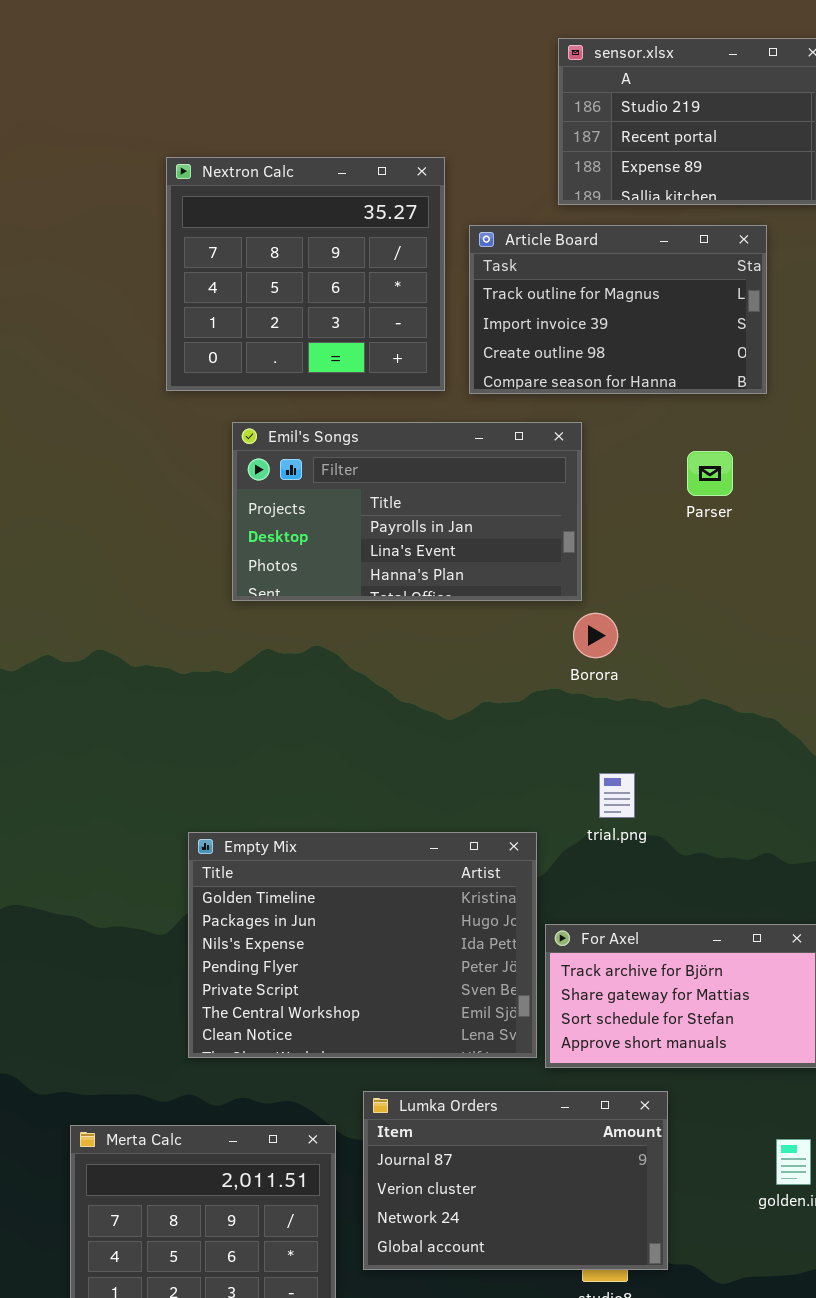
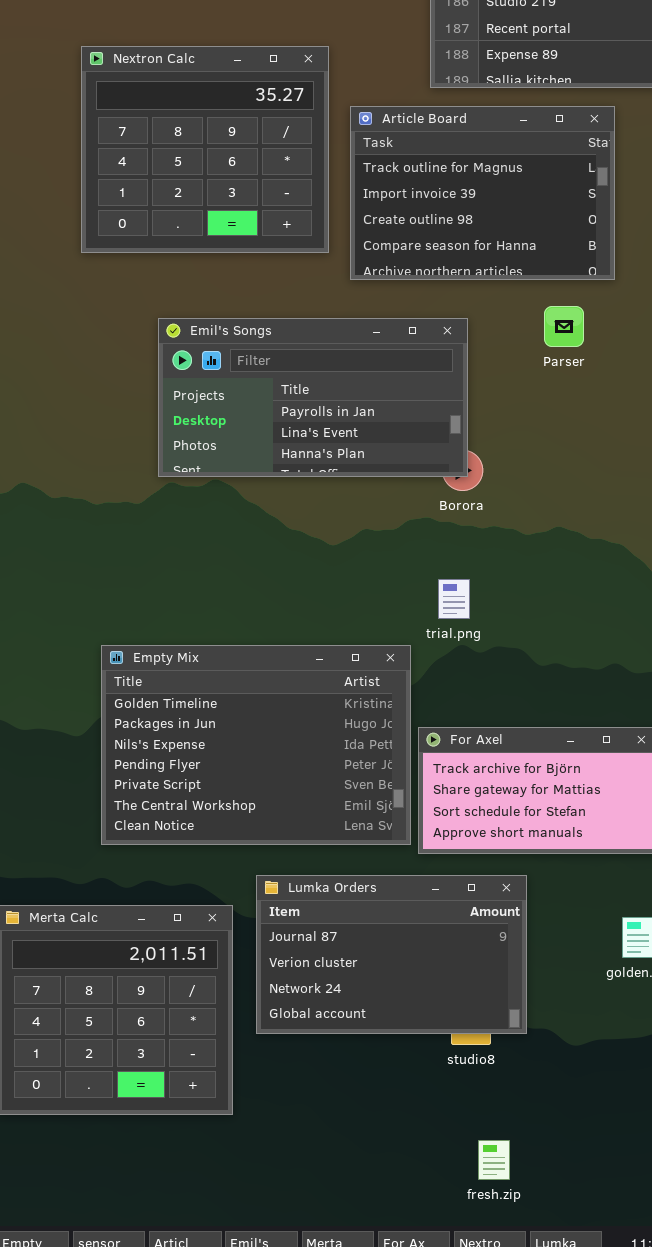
Article Board: [469,225,767,394] -> [350,106,615,280], resized
Emil's Songs: [232,422,582,601] -> [158,318,468,477], moved
trial.png: [599,773,635,818] -> [438,579,470,619], moved

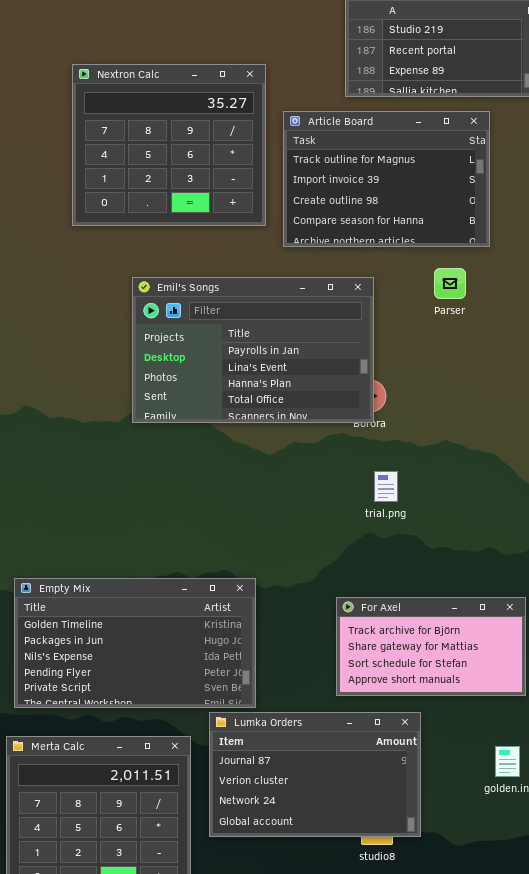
Emil's Songs: [158,318,468,477] -> [132,277,374,423], resized
trial.png: [438,579,470,619] -> [374,471,398,502], moved
Empty Mix: [101,645,411,845] -> [14,578,256,708], moved, resized

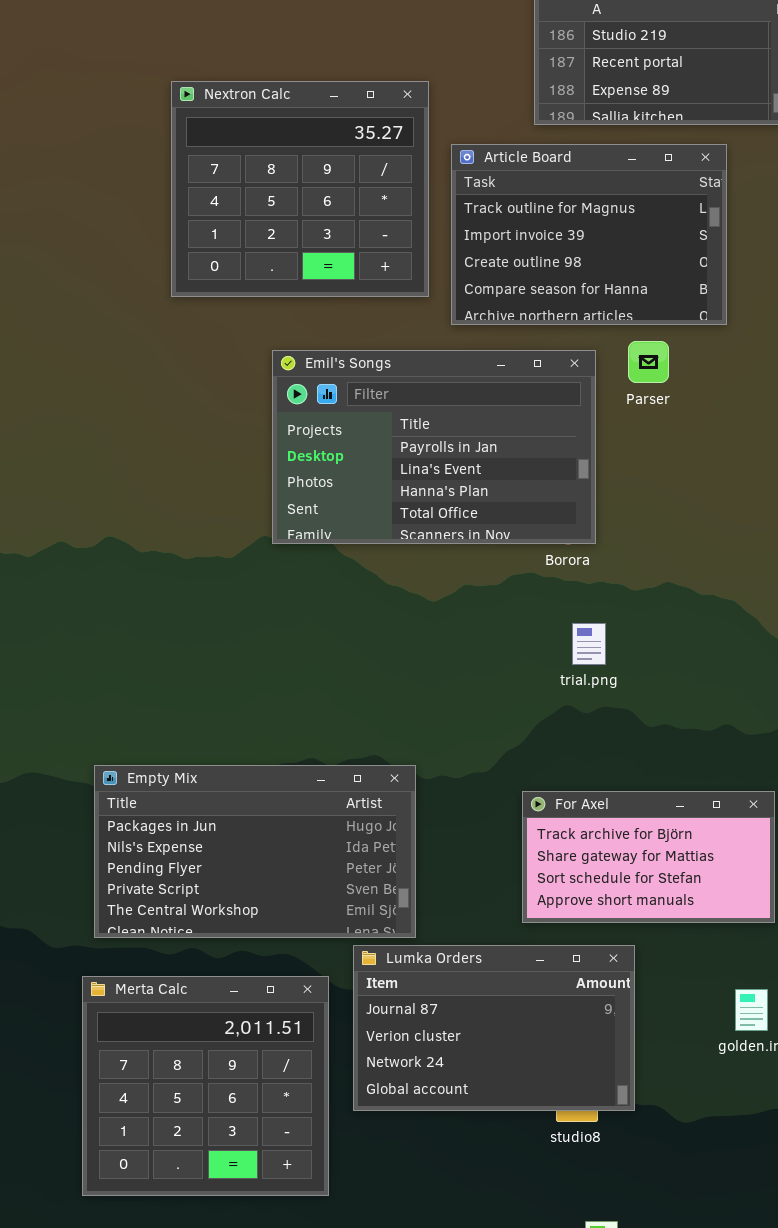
Parser: [434,268,466,299] -> [628,341,669,383], moved
Emil's Songs: [132,277,374,423] -> [272,350,596,544], moved
Empty Mix: [14,578,256,708] -> [94,765,416,938], scrolled down 1 row

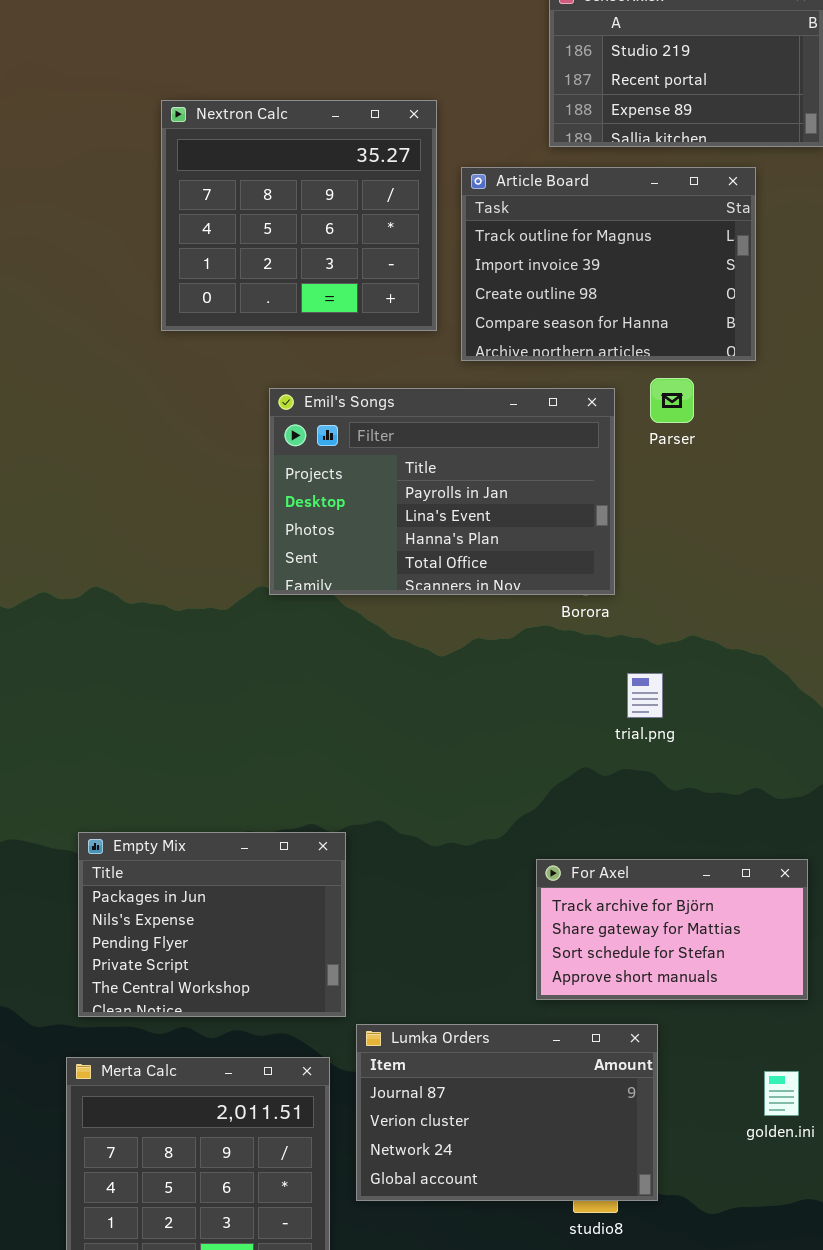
trial.png: [572,623,606,665] -> [627,673,663,718], moved
Empty Mix: [94,765,416,938] -> [78,832,346,1017], resized

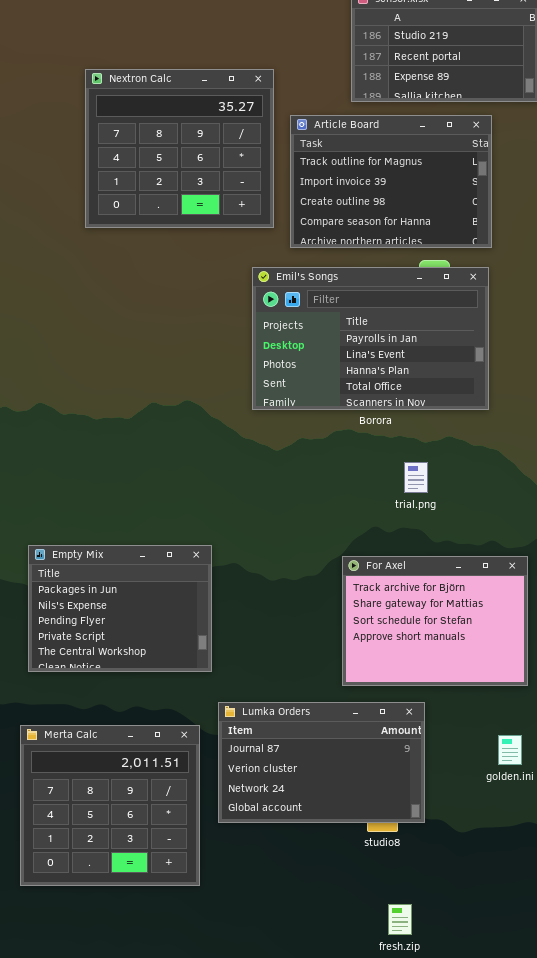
Emil's Songs: [269,388,615,595] -> [252,267,489,410], moved
Empty Mix: [78,832,346,1017] -> [28,545,212,672], moved
For Axel: [536,859,808,1000] -> [342,556,528,686], resized

